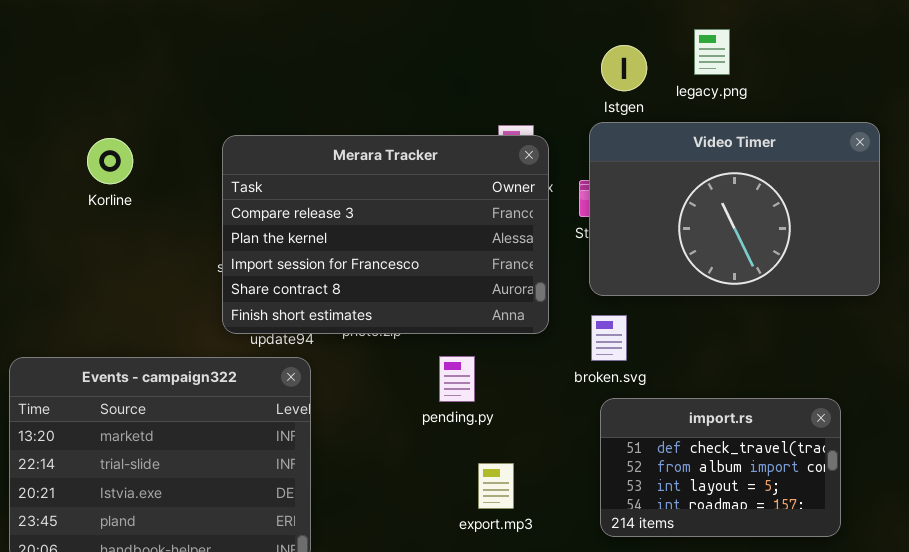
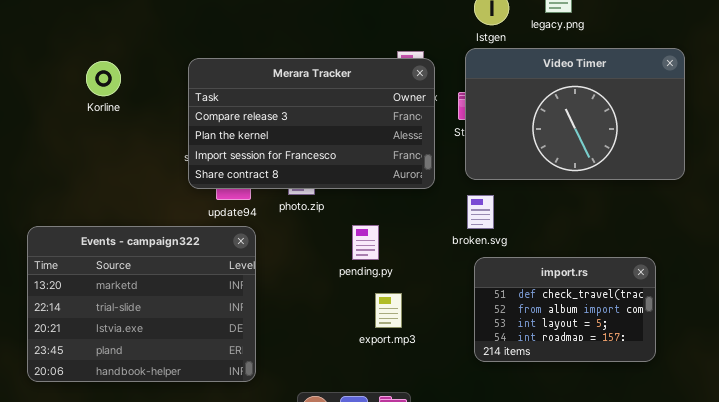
Merara Tracker: [222,135,549,334] -> [188,58,435,189], resized
export.mp3: [478,463,514,509] -> [375,293,402,328], moved

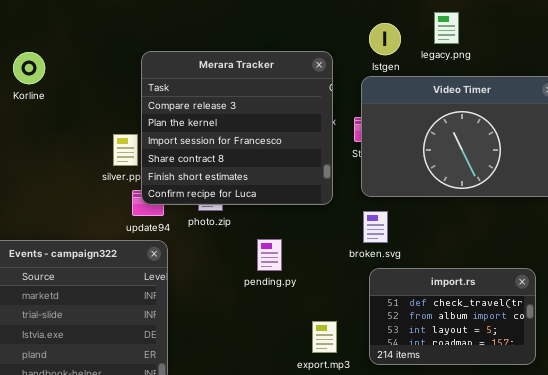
Merara Tracker: [188,58,435,189] -> [141,51,333,205], resized
Korline: [86,61,121,96] -> [13,52,45,84], moved
export.mp3: [375,293,402,328] -> [312,321,337,353], moved

